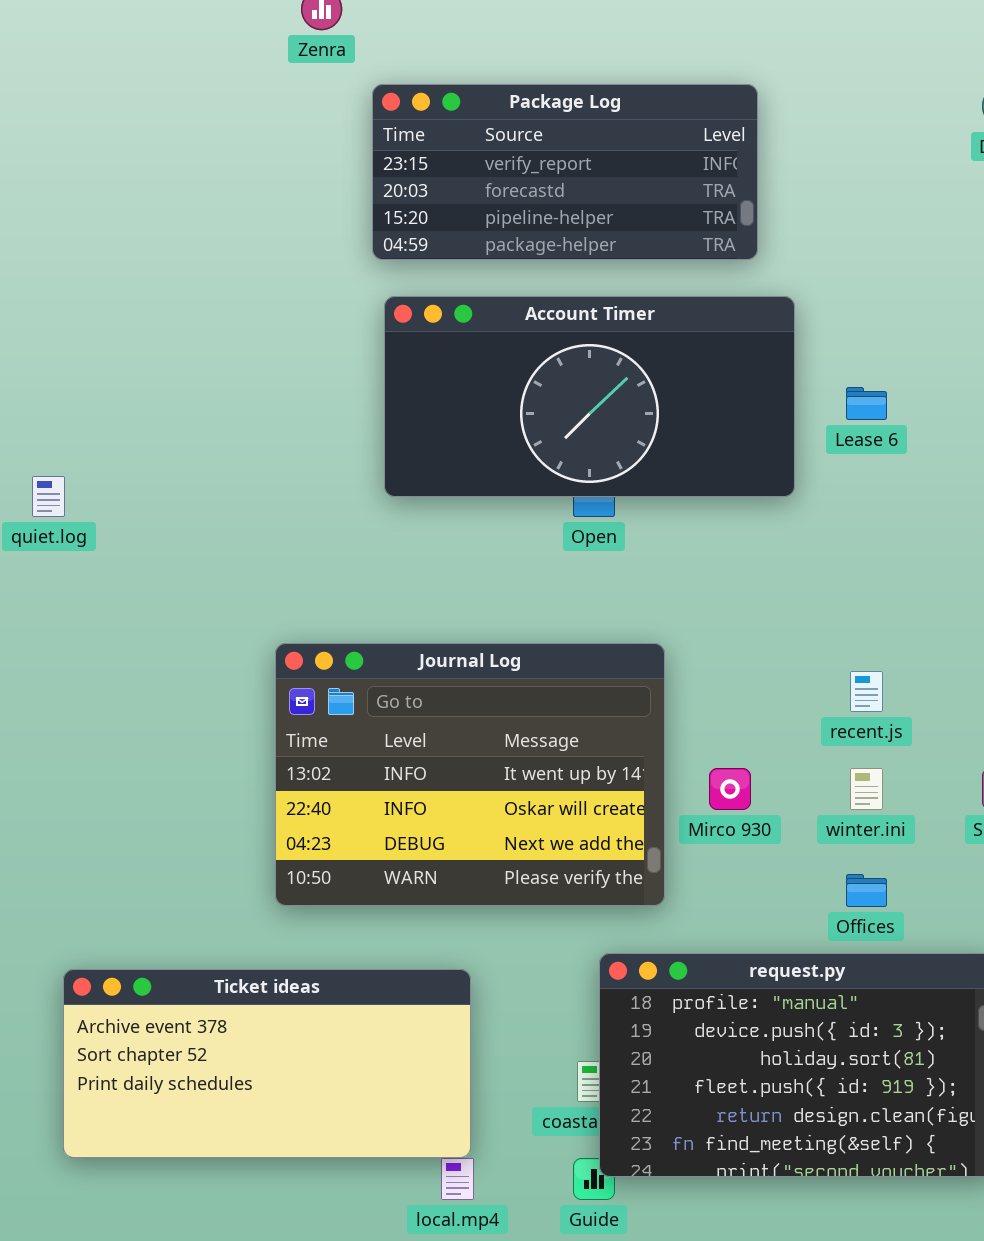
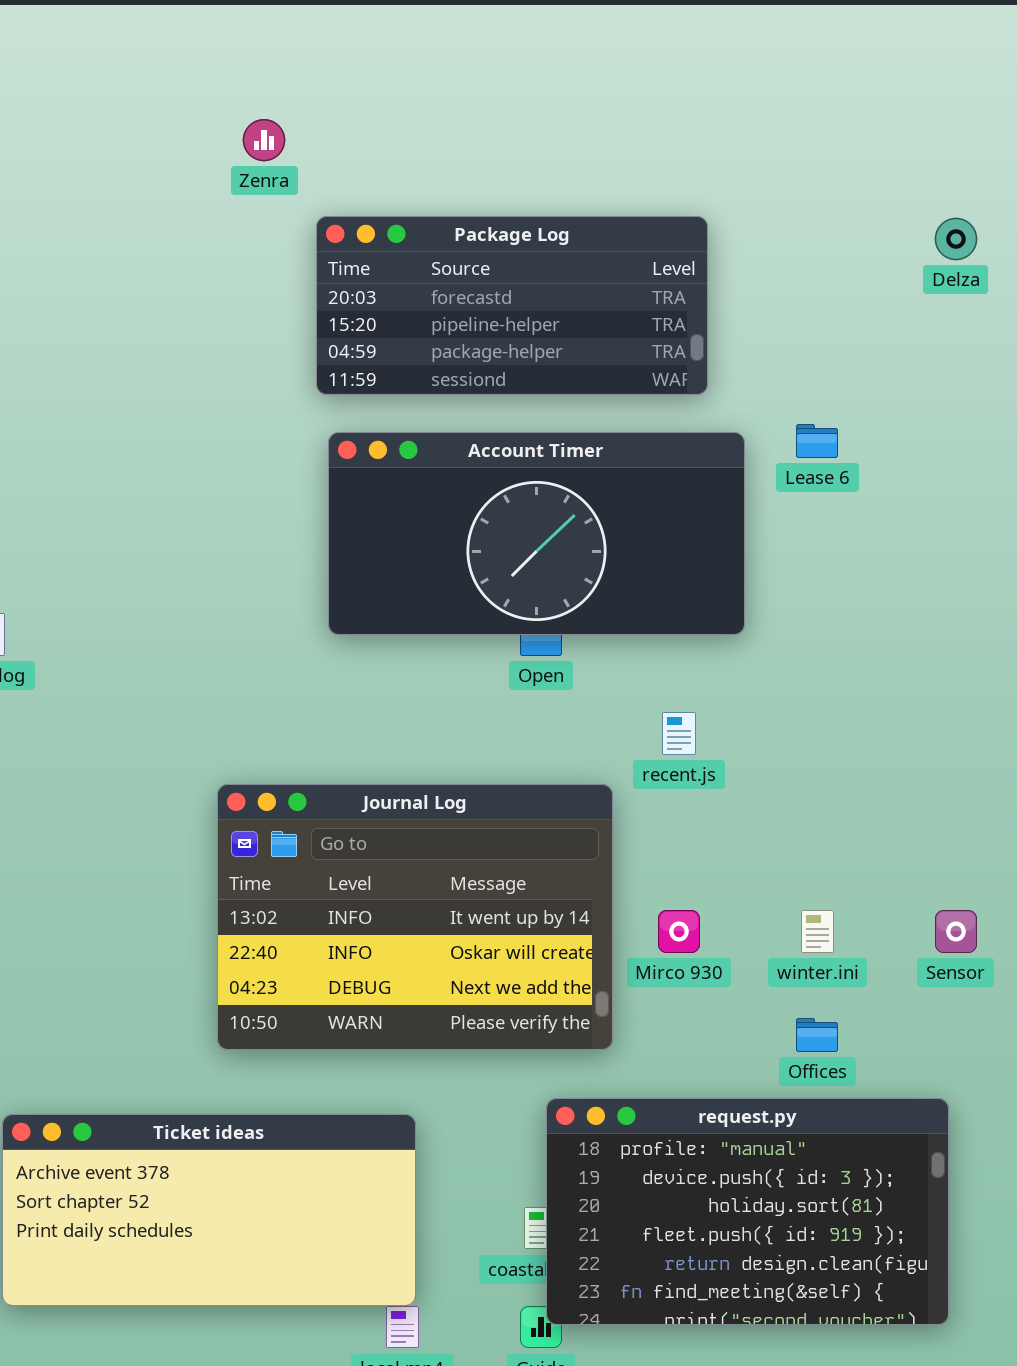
Package Log: [372,84,758,260] -> [316,216,708,395], scrolled down 1 row
Lease 6: [846,387,887,420] -> [796,424,838,458], moved
recent.js: [850,671,883,712] -> [662,712,696,755], moved

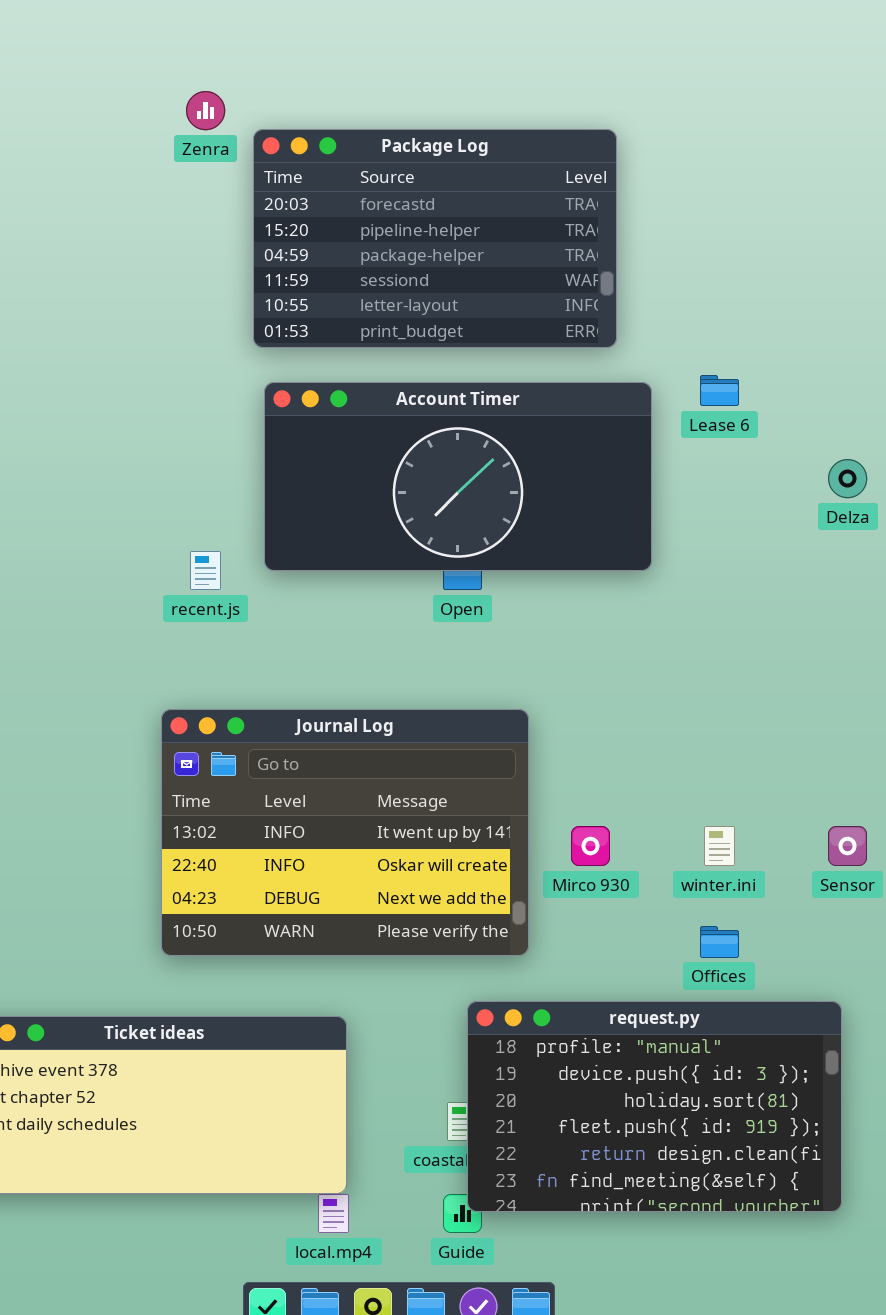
Package Log: [316,216,708,395] -> [253,129,617,348], resized
Delza: [935,218,977,260] -> [828,459,867,498], moved
recent.js: [662,712,696,755] -> [190,551,221,590], moved

